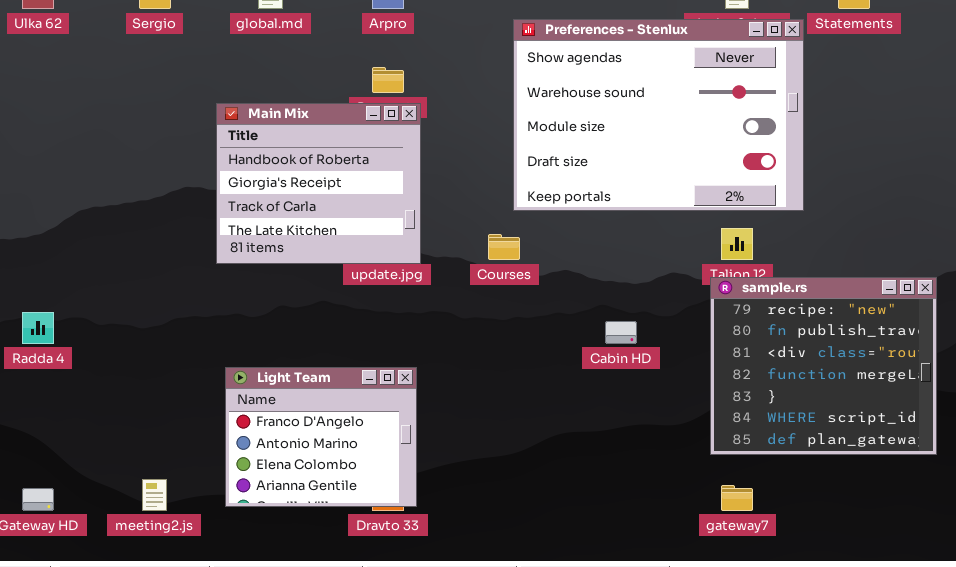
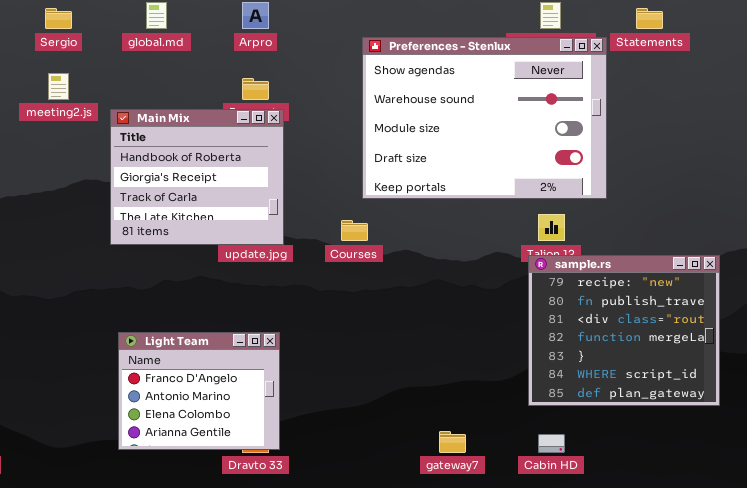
Cabin HD: [605,321,637,344] -> [538,434,565,453], moved
meeting2.js: [142,479,167,511] -> [48,73,69,100], moved
gateway7: [721,485,753,511] -> [439,431,466,453], moved

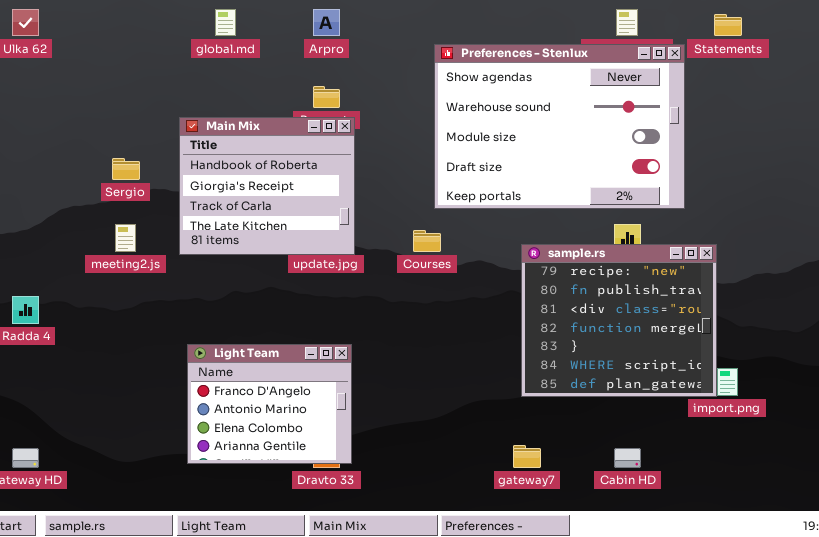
Sergio: [45,8,72,29] -> [112,158,140,180], moved
meeting2.js: [48,73,69,100] -> [115,224,136,252], moved
sample.rs: [528,255,720,406] -> [521,244,717,397], moved

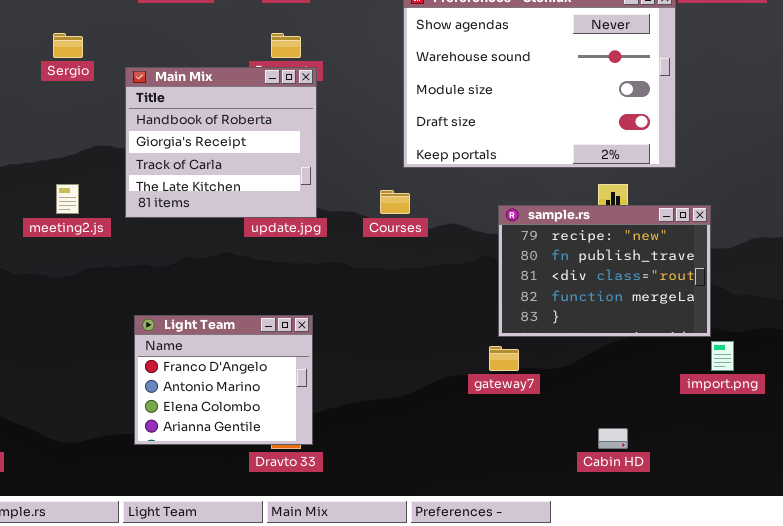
Sergio: [112,158,140,180] -> [53,33,83,58], moved
sample.rs: [521,244,717,397] -> [498,205,711,337], resized
gateway7: [513,445,541,468] -> [489,346,519,371], moved

